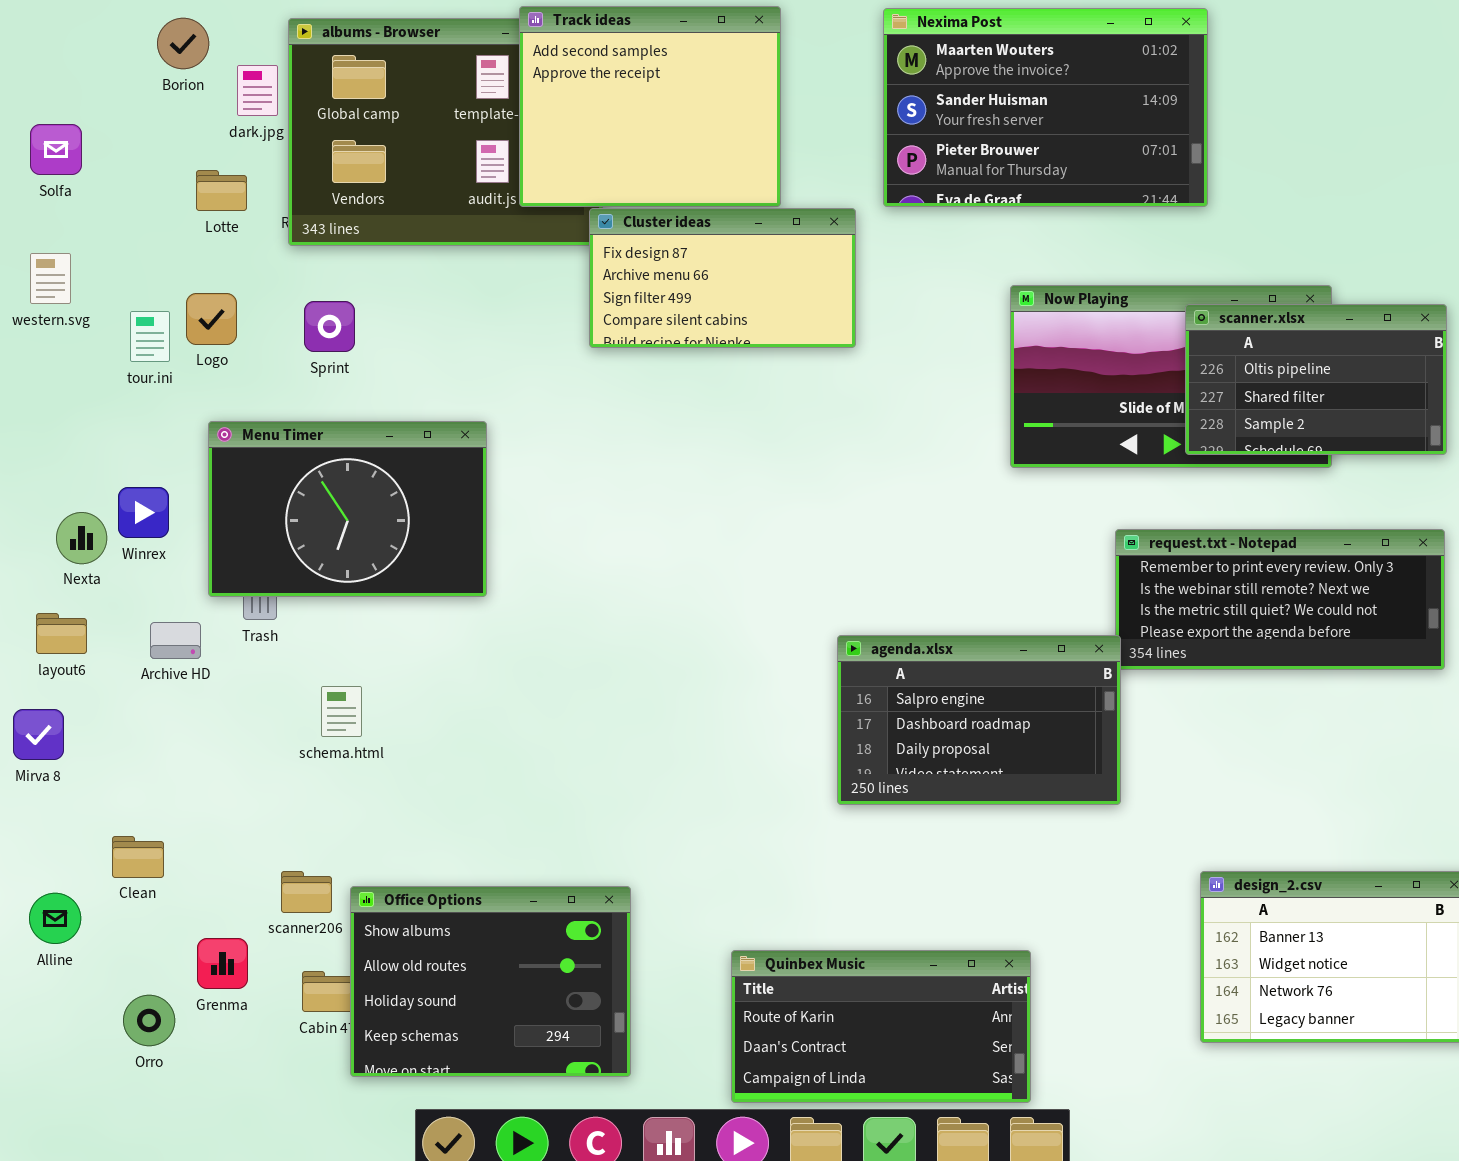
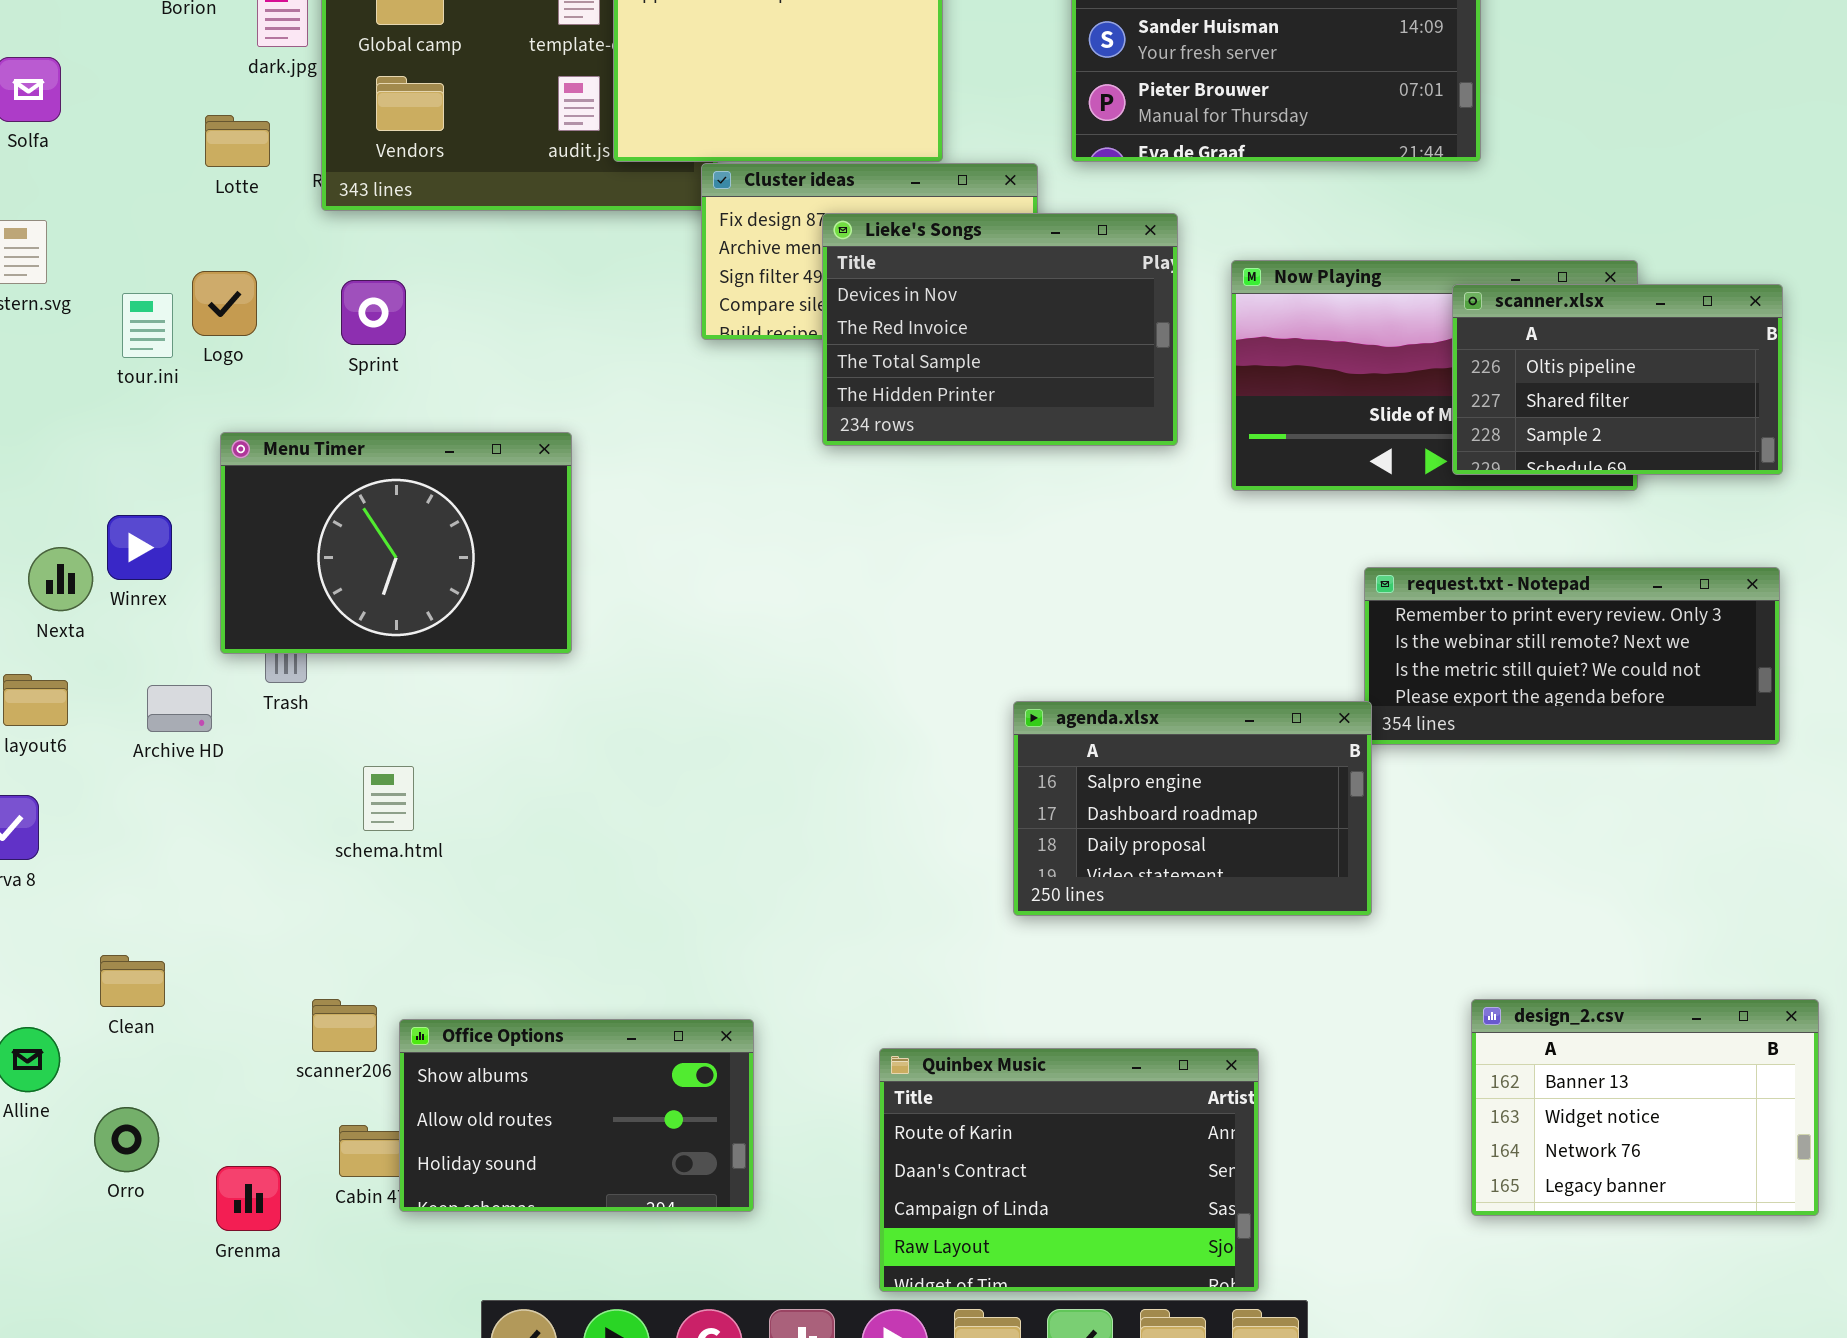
Lieke's Songs: none -> [822,213,1178,446], opened
Office Options: [350,886,631,1077] -> [399,1019,754,1212], resized
Grenma: [197,938,248,989] -> [216,1166,281,1231], moved
Quinbex Music: [731,950,1031,1103] -> [879,1048,1259,1292], resized
Orro: [123,995,175,1046] -> [94,1107,159,1172], moved

